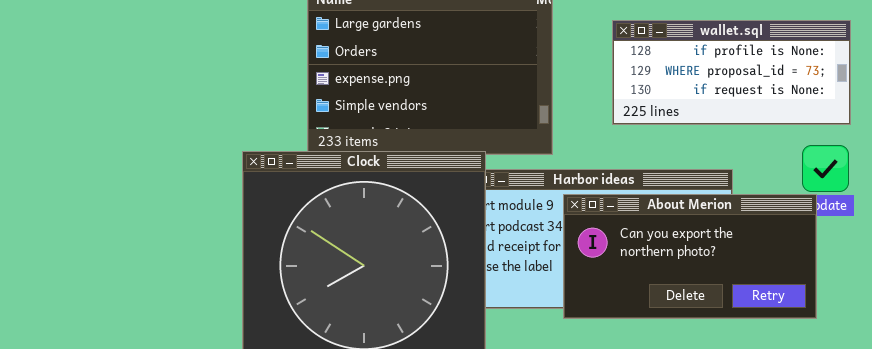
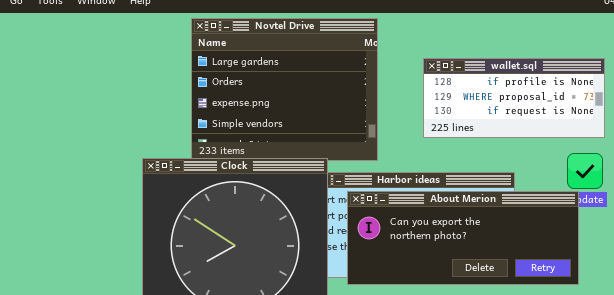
About Merion: [563,194,817,319] -> [347,191,579,285], resized

